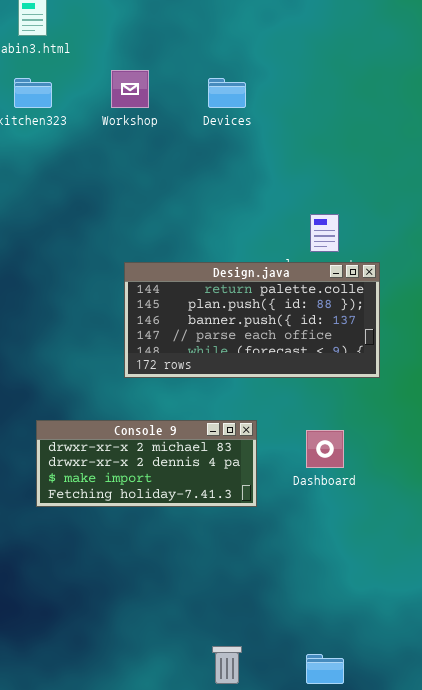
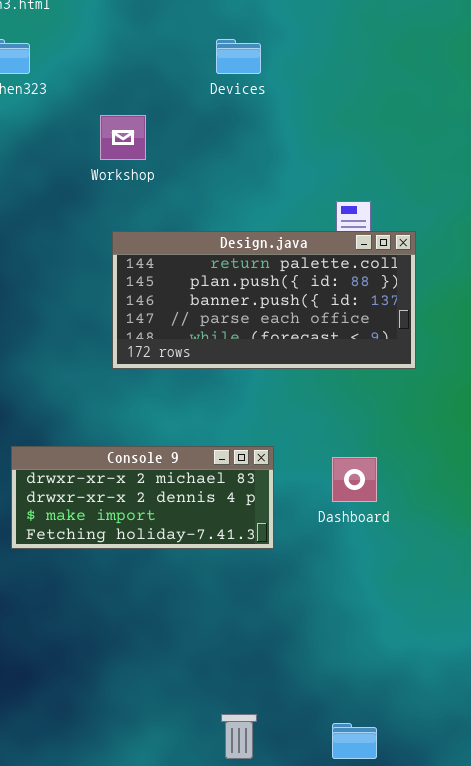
Workshop: [111,70,149,108] -> [100,115,146,160], moved
Design.java: [124,262,380,378] -> [112,231,416,369], moved

